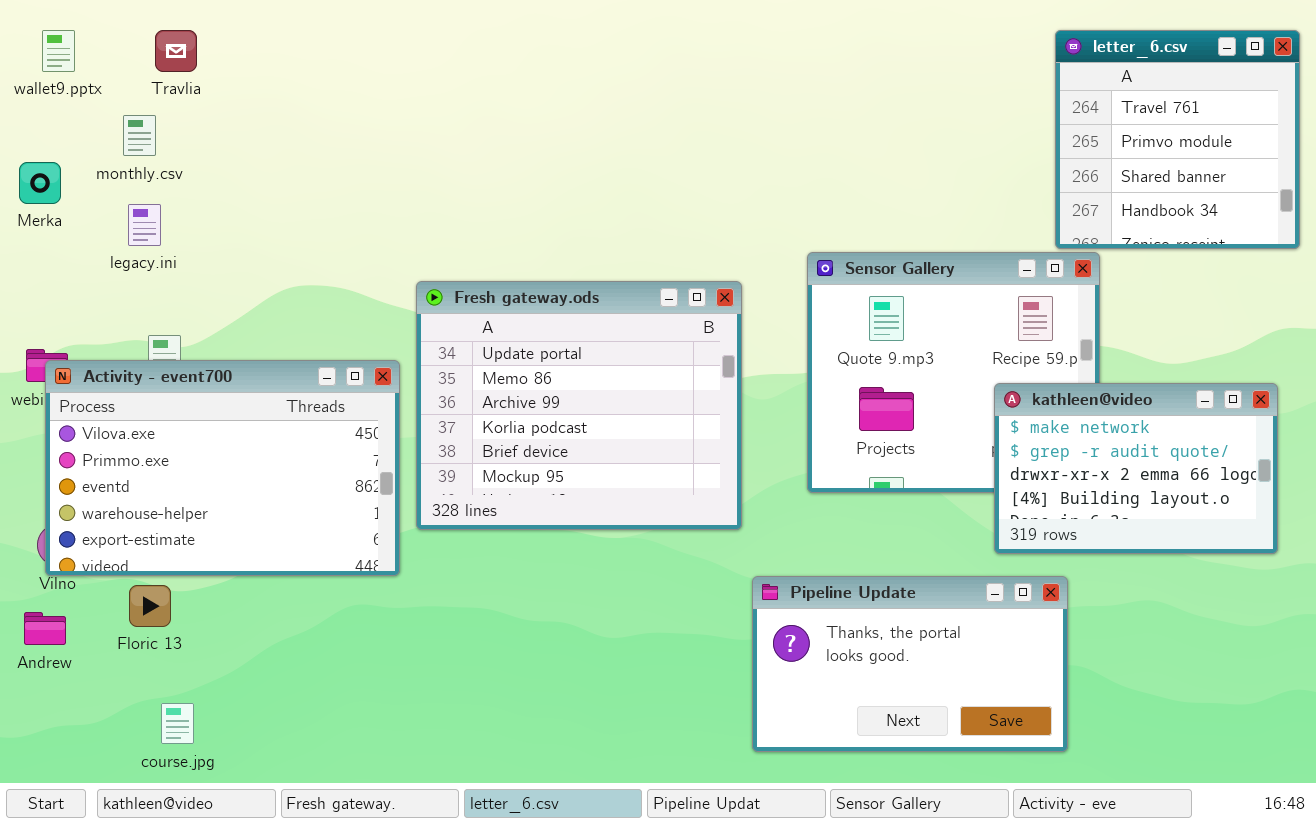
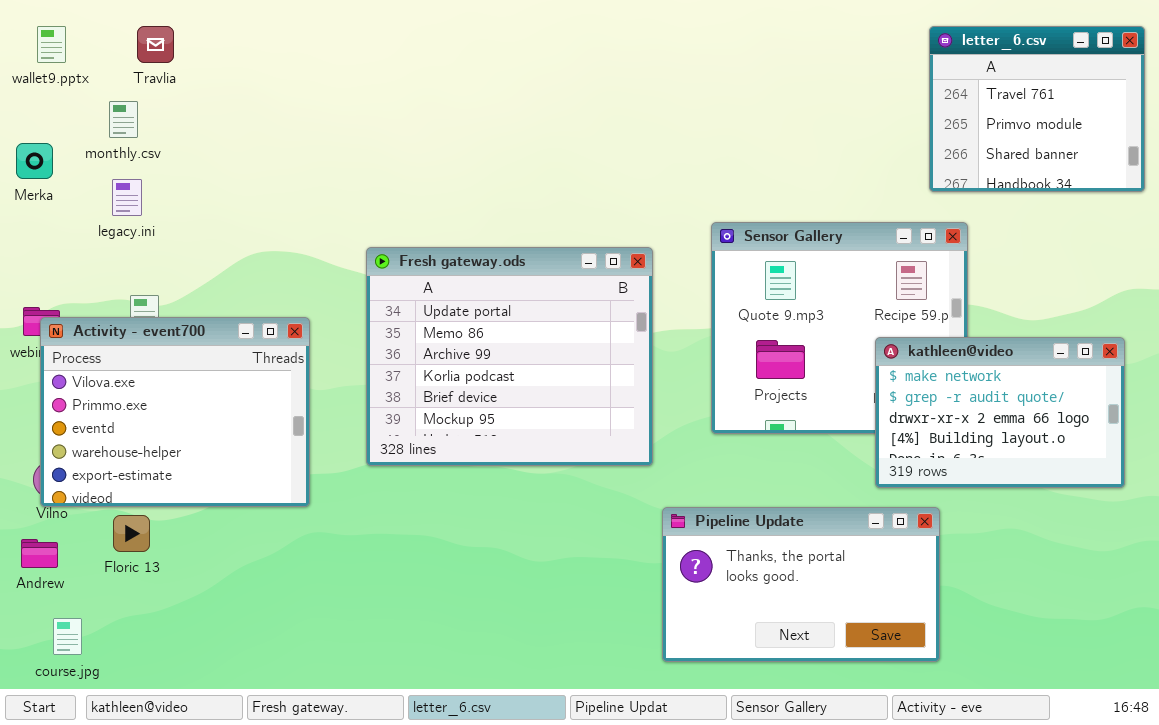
letter_6.csv: [1055,30,1300,249] -> [929,26,1145,192], resized
Activity - event700: [45,360,400,576] -> [40,317,310,507], resized
course.jpg: [161,703,194,744] -> [53,618,82,655], moved

